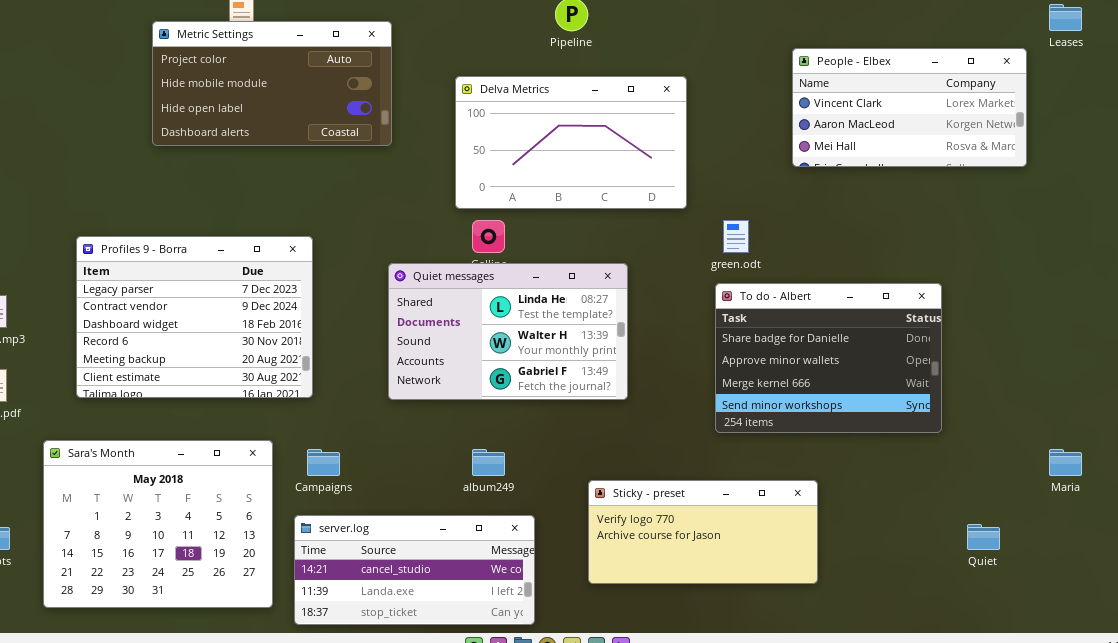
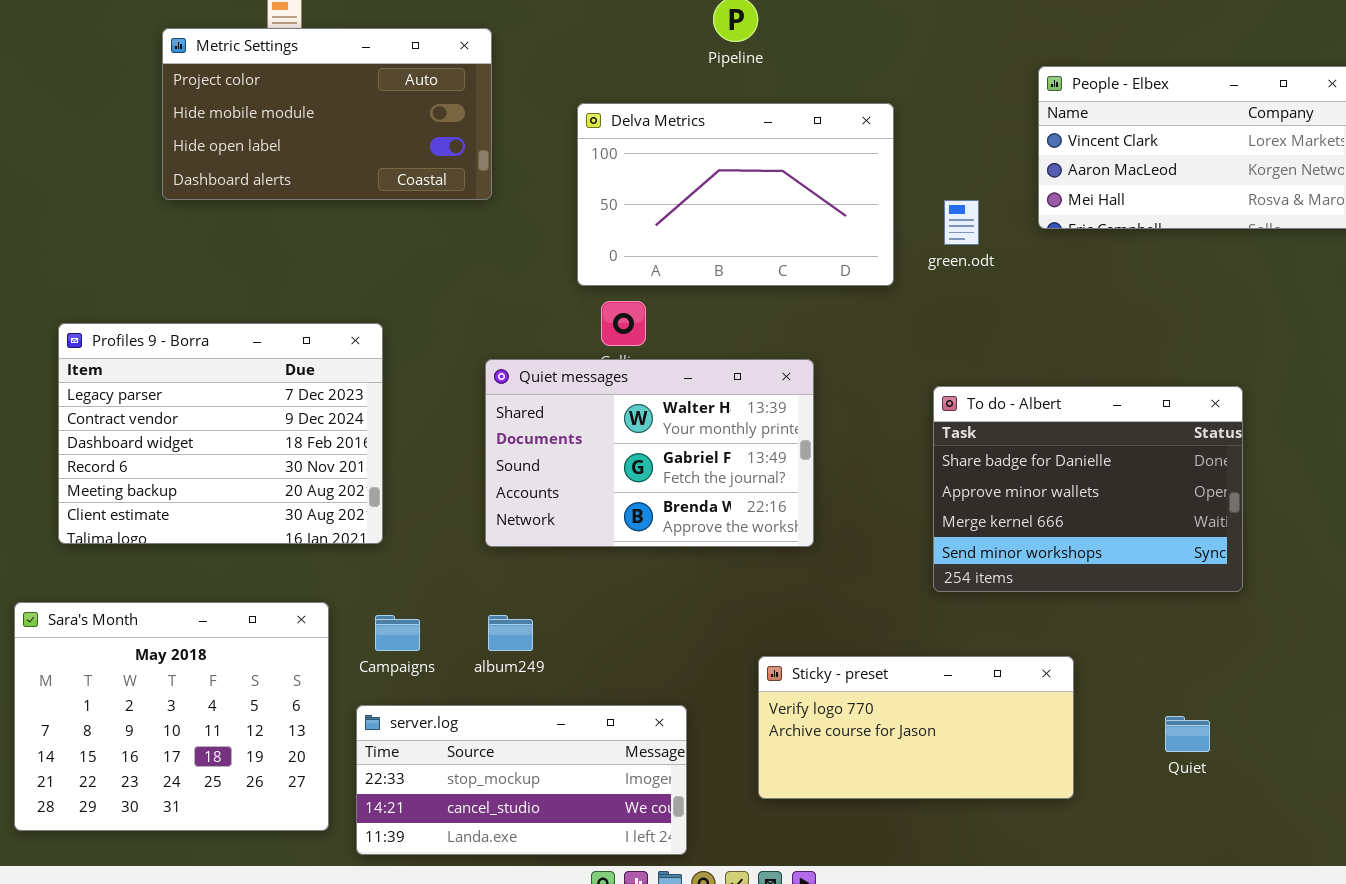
green.odt: [723,220,749,253] -> [944,200,979,245], moved
Quiet messages: [388,263,628,400] -> [485,359,814,547], scrolled down 1 row
album249: [472,449,505,476] -> [488,615,533,651], moved
server.log: [294,515,535,625] -> [356,705,687,855], scrolled up 1 row
Quiet: [967,524,1000,550] -> [1165,716,1210,752], moved

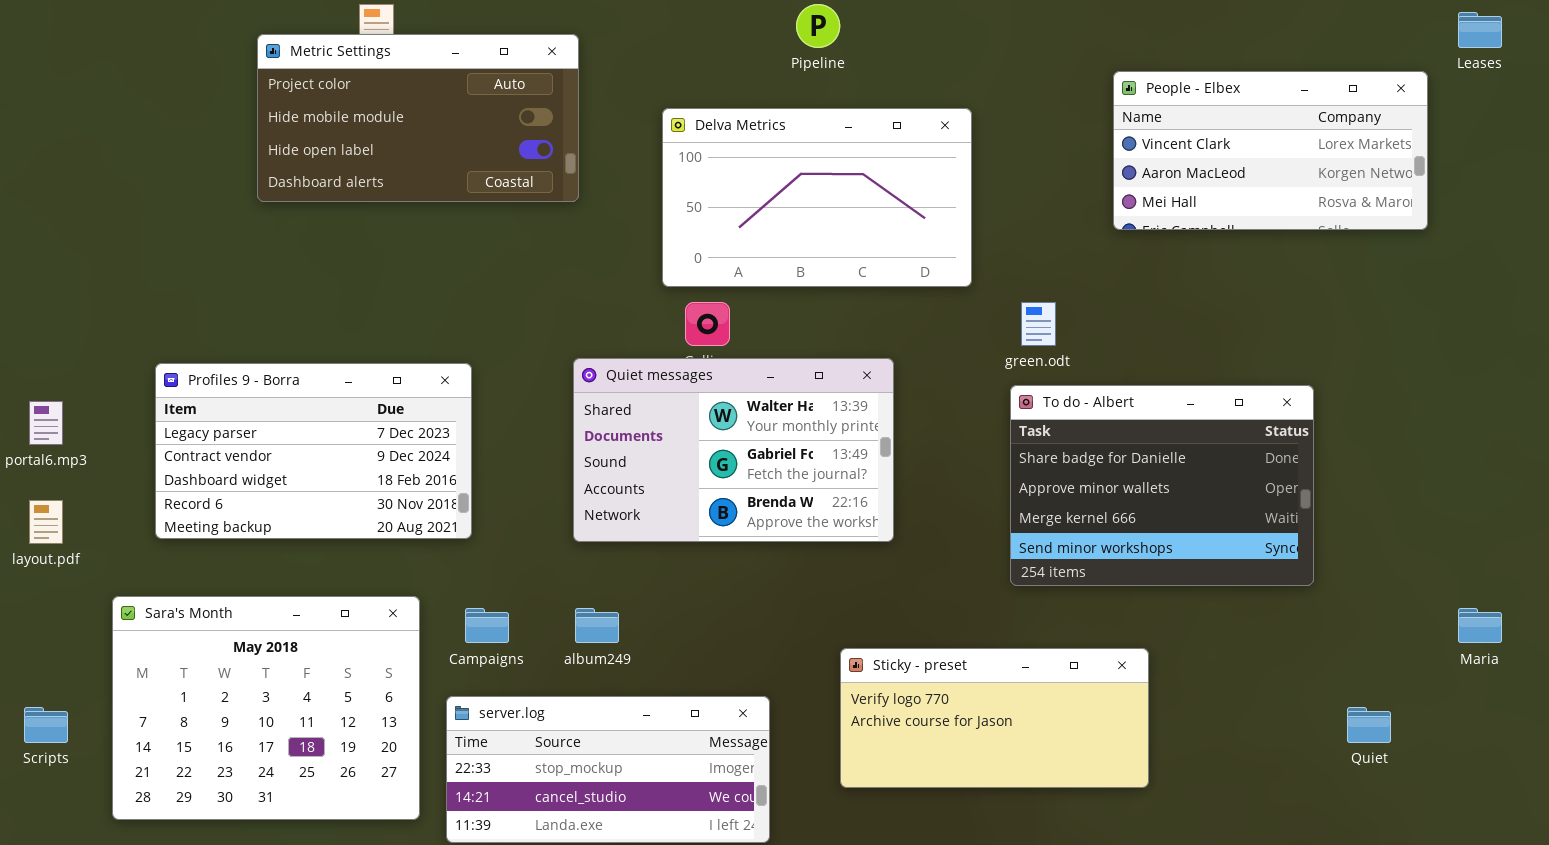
green.odt: [944,200,979,245] -> [1021,302,1056,346], moved
Profiles 9 - Borra: [58,323,383,544] -> [155,363,472,539], resized
Quiet: [1165,716,1210,752] -> [1347,707,1391,743], moved

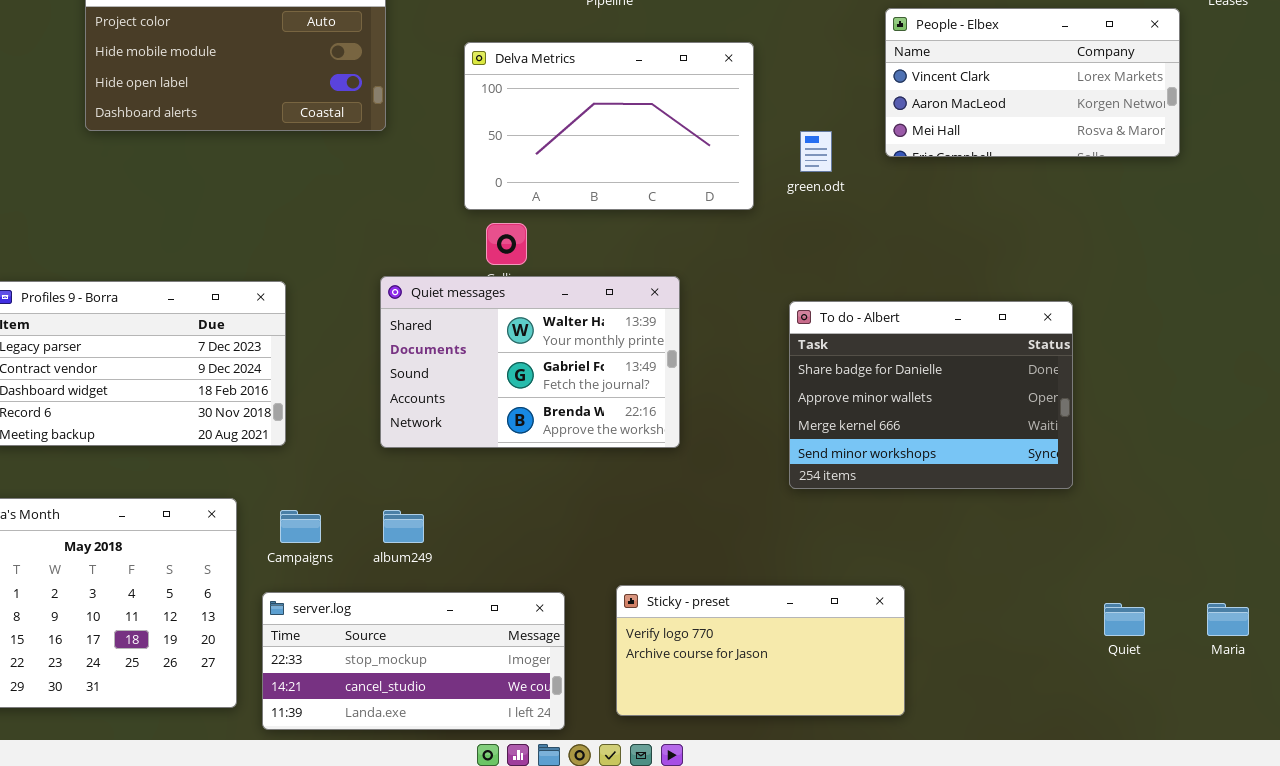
green.odt: [1021,302,1056,346] -> [800,131,832,172], moved
Maria: [1458,608,1502,643] -> [1207,603,1249,636], moved
Sticky - preset: [840,648,1149,788] -> [616,585,905,716], moved

